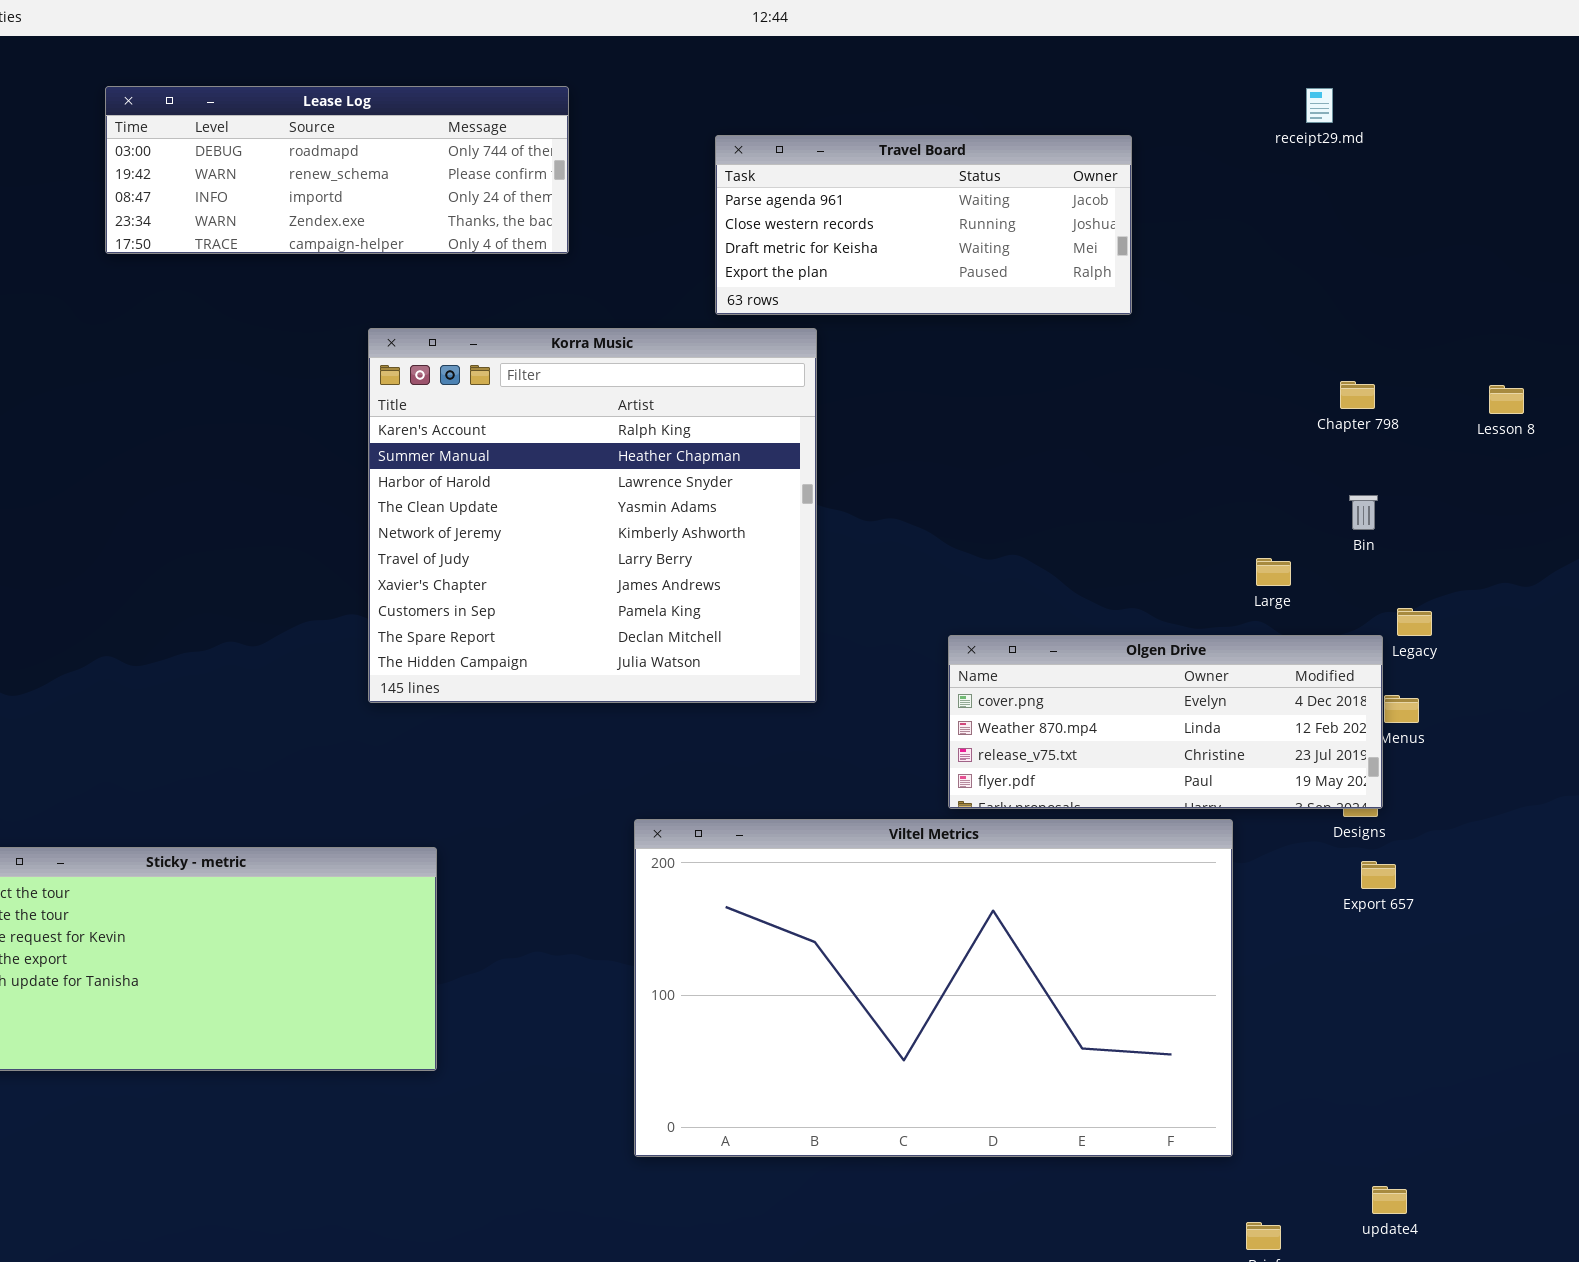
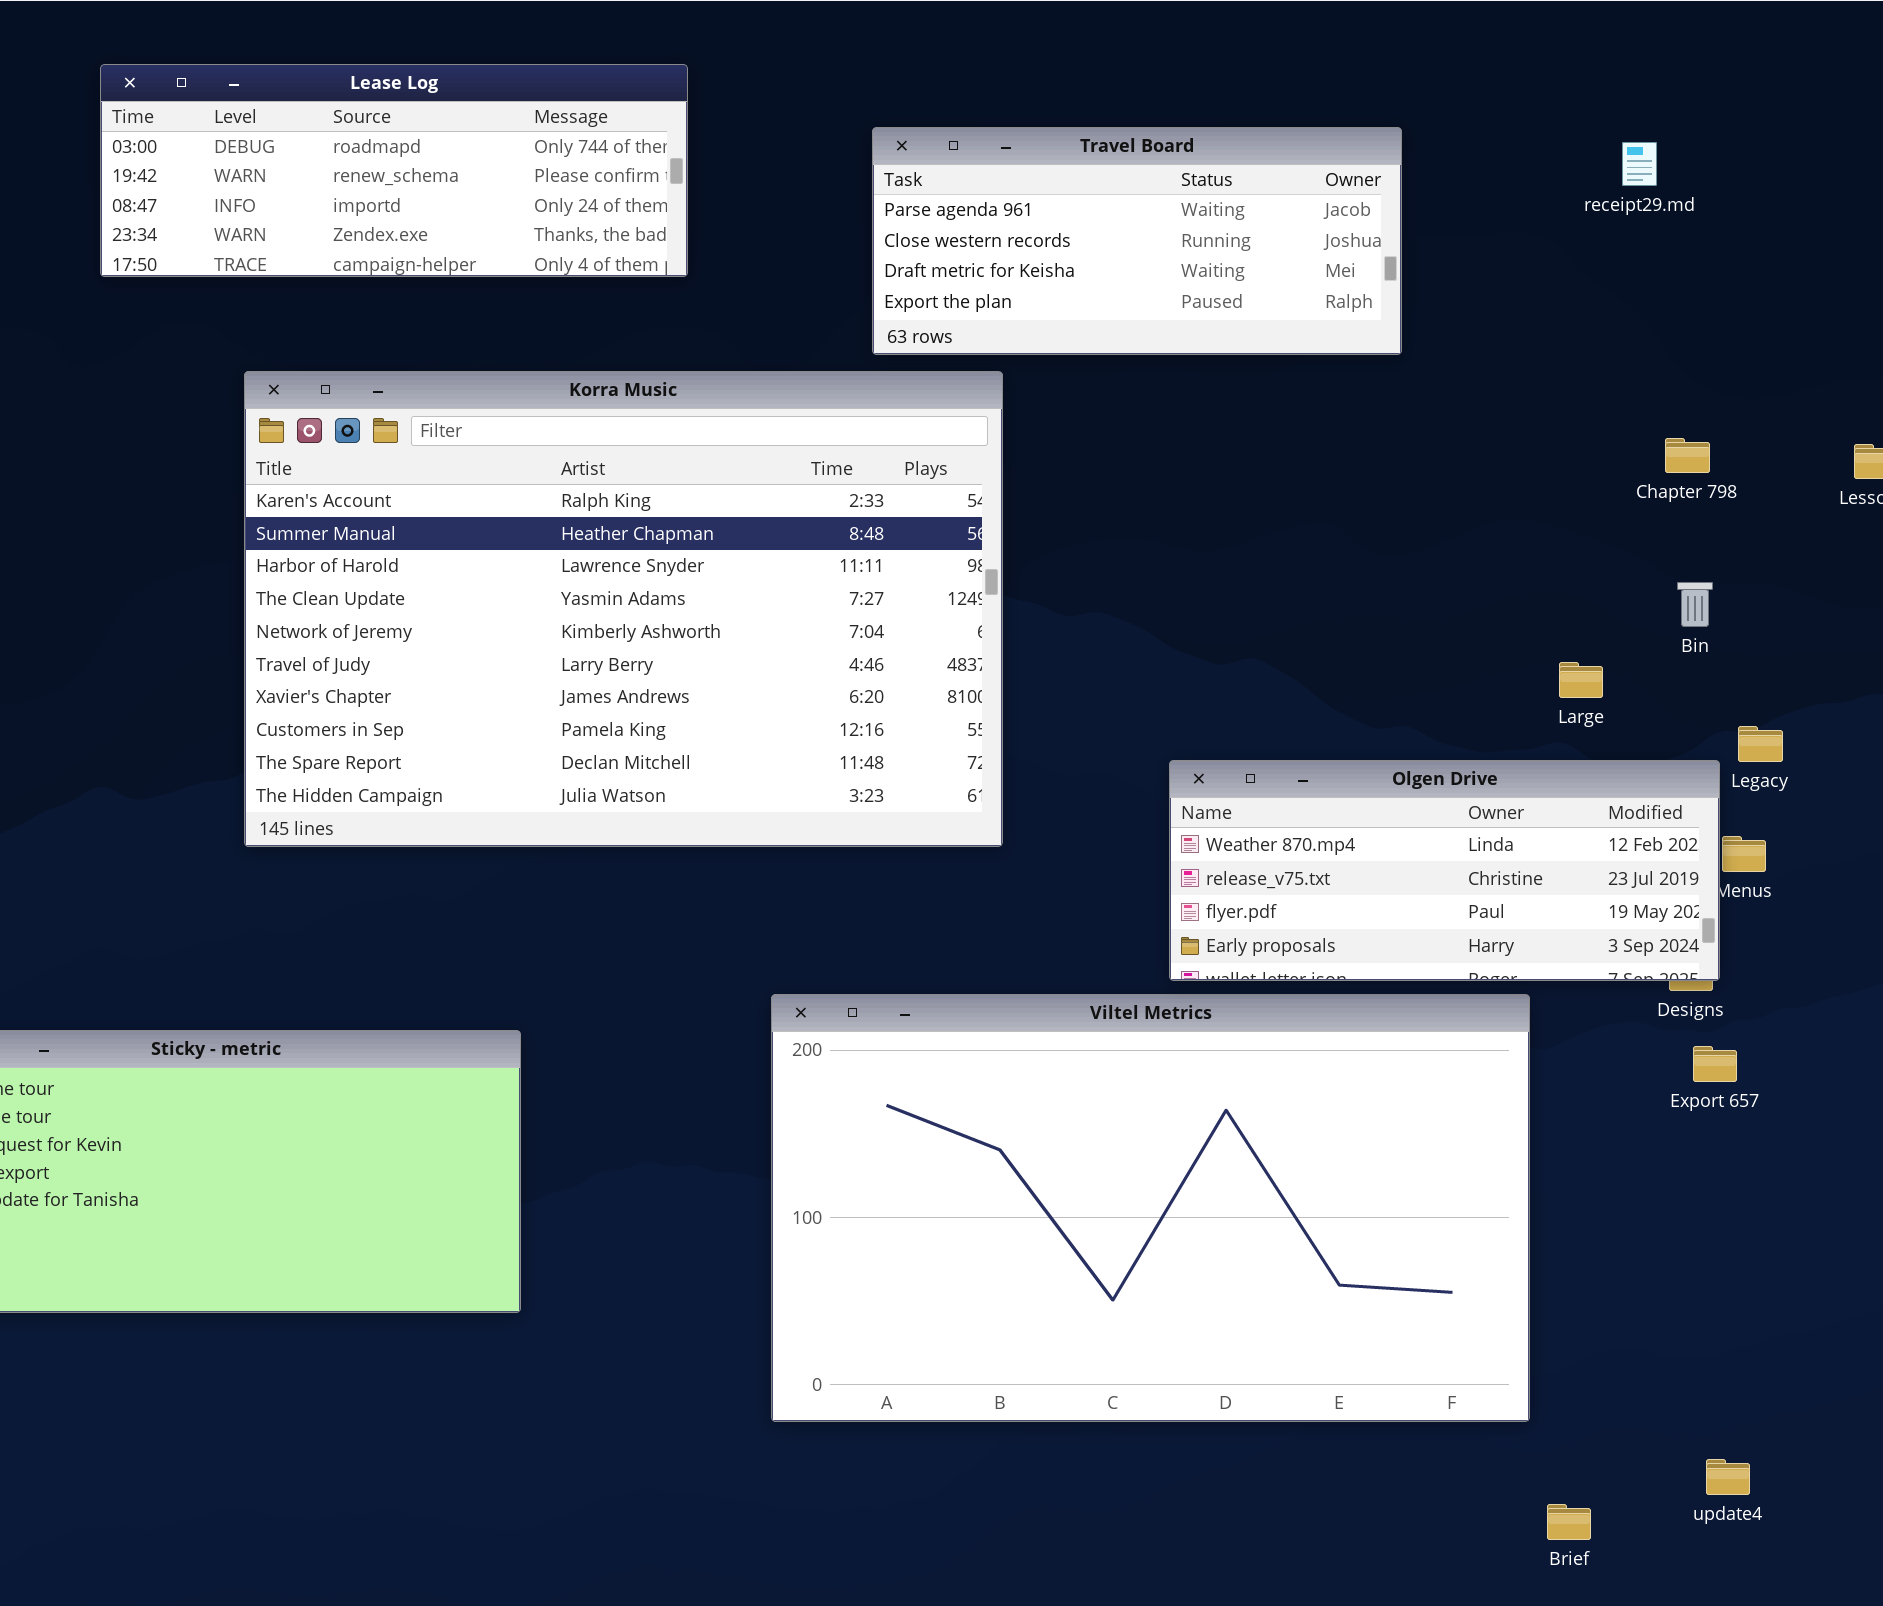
receipt29.md: [1306,88,1333,123] -> [1622,142,1657,186], moved
Korra Music: [368,328,817,703] -> [244,371,1003,847], resized
Olgen Drive: [948,635,1383,809] -> [1169,760,1720,981], scrolled down 1 row

